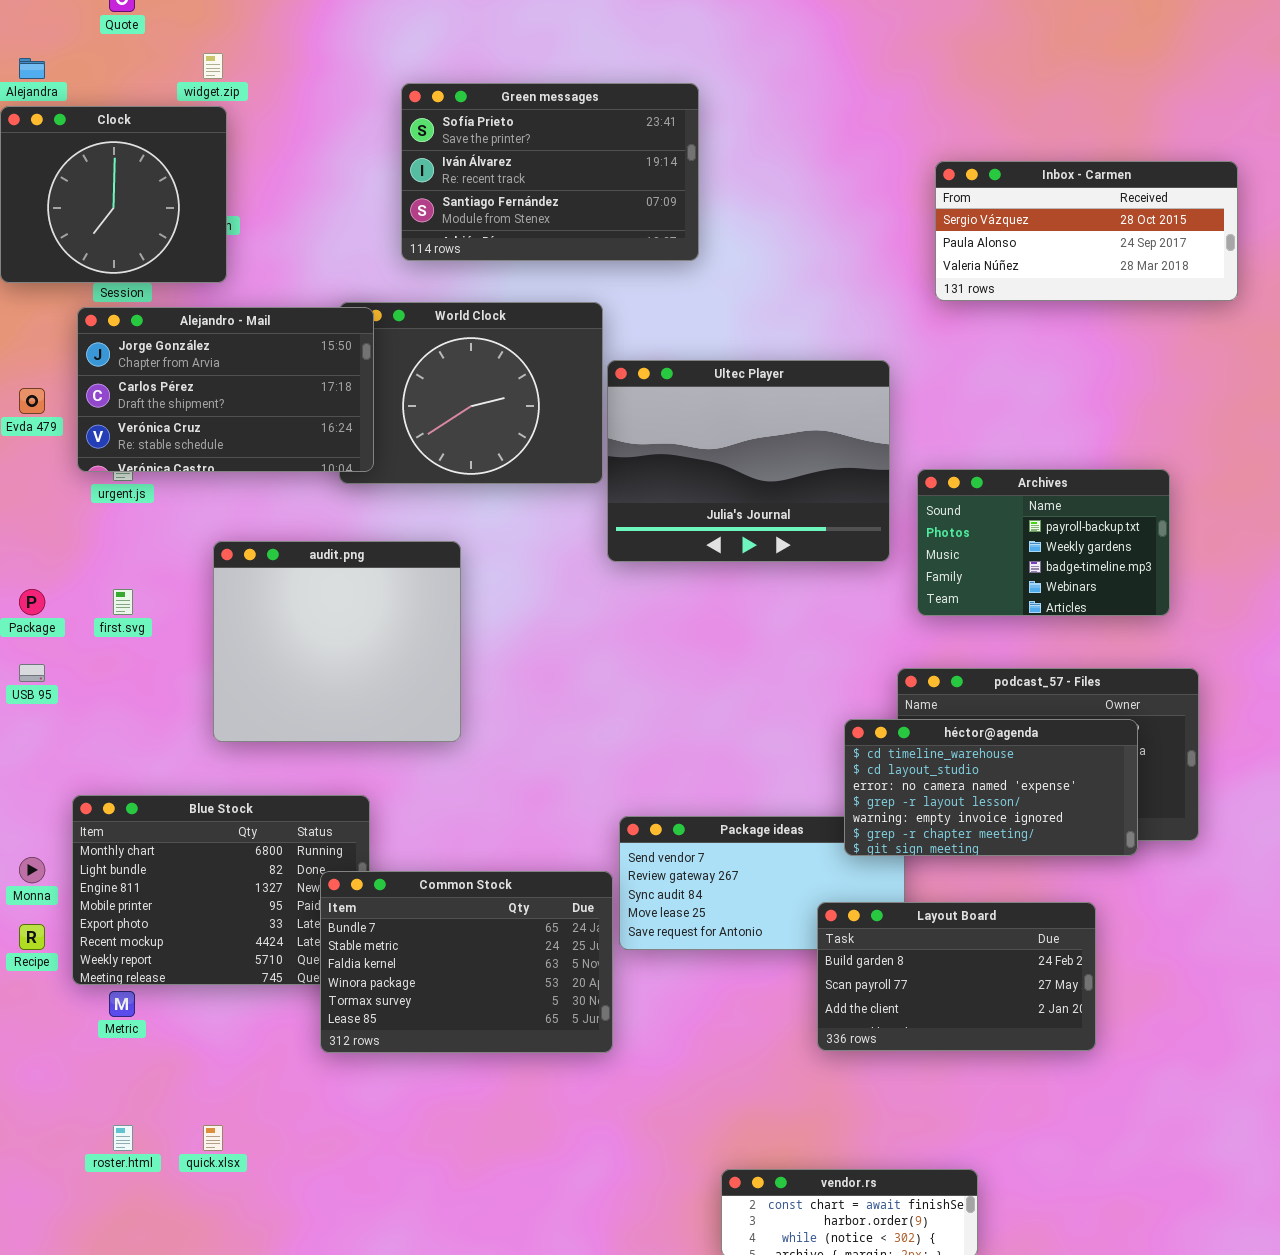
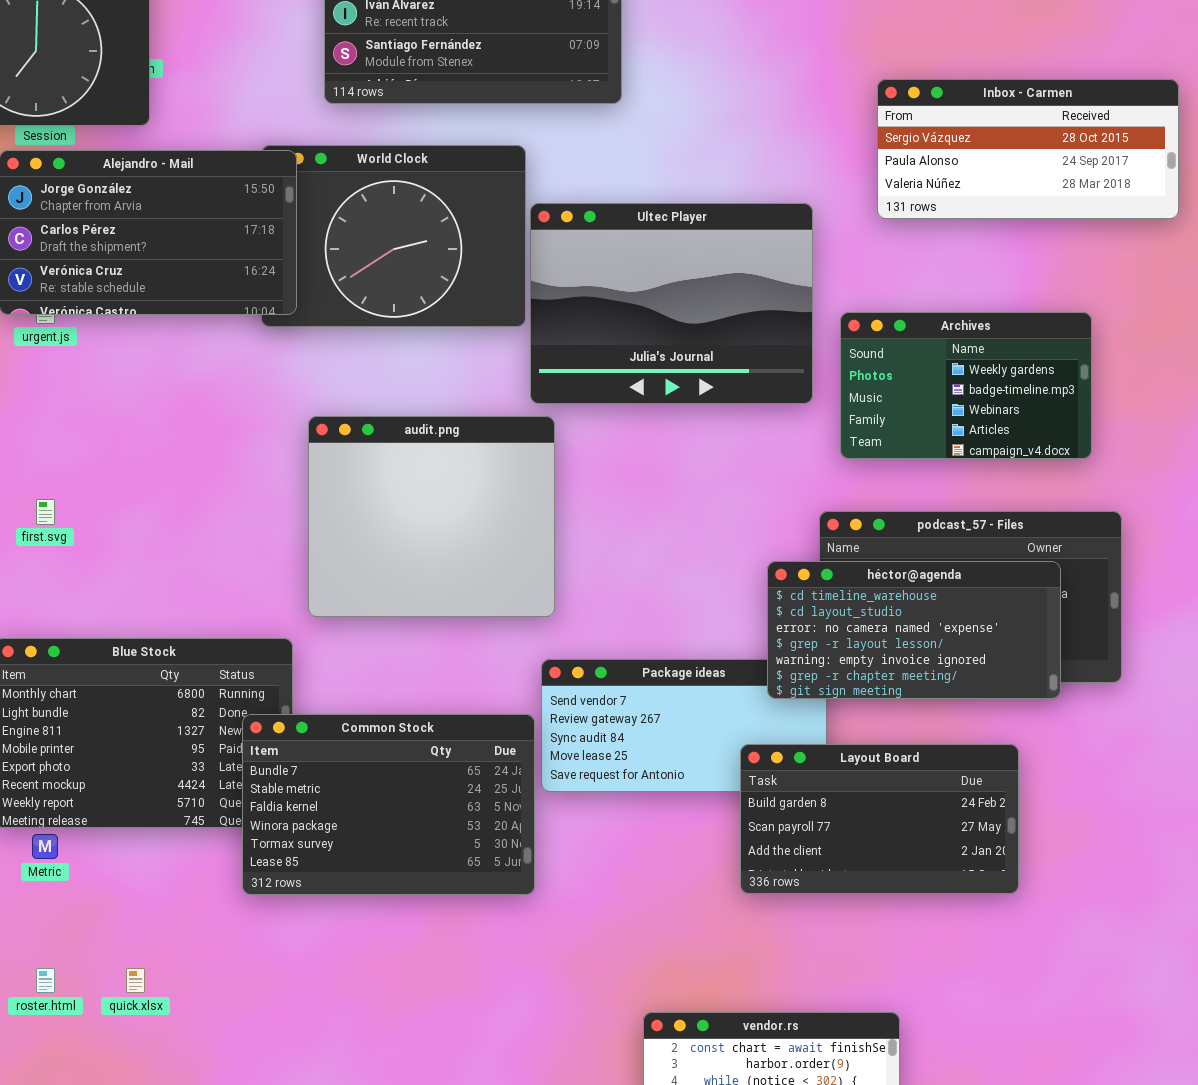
Inbox - Carmen: [935,161,1238,301] -> [877,79,1179,219], moved
Archives: [917,469,1170,616] -> [840,312,1092,459], scrolled down 1 row
audit.png: [213,541,461,742] -> [308,416,555,617], moved
first.svg: [113,589,133,615] -> [36,499,55,525], moved

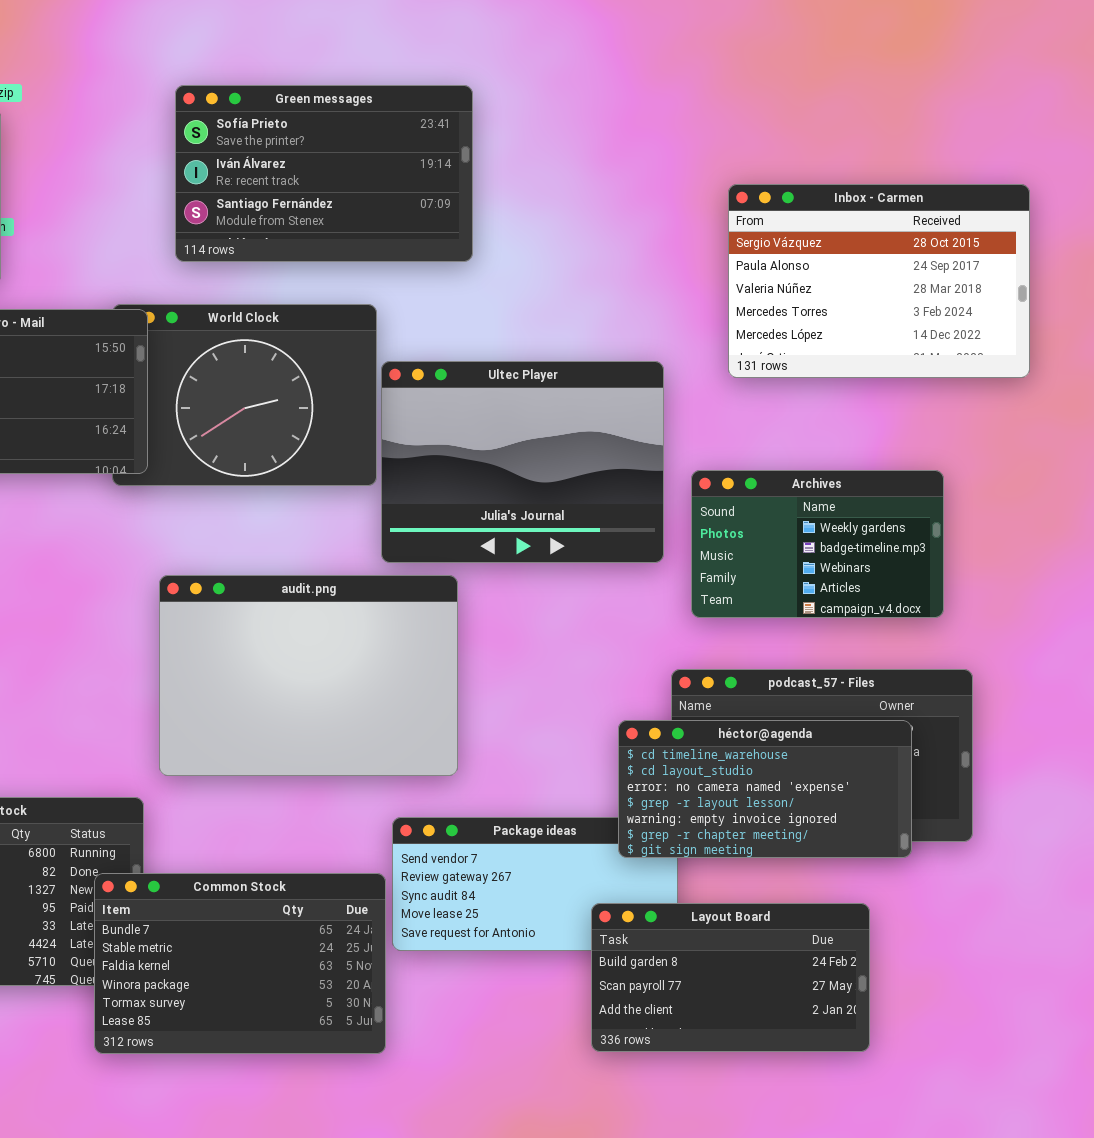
Inbox - Carmen: [877,79,1179,219] -> [728,184,1030,378], resized
audit.png: [308,416,555,617] -> [159,575,458,776], resized

